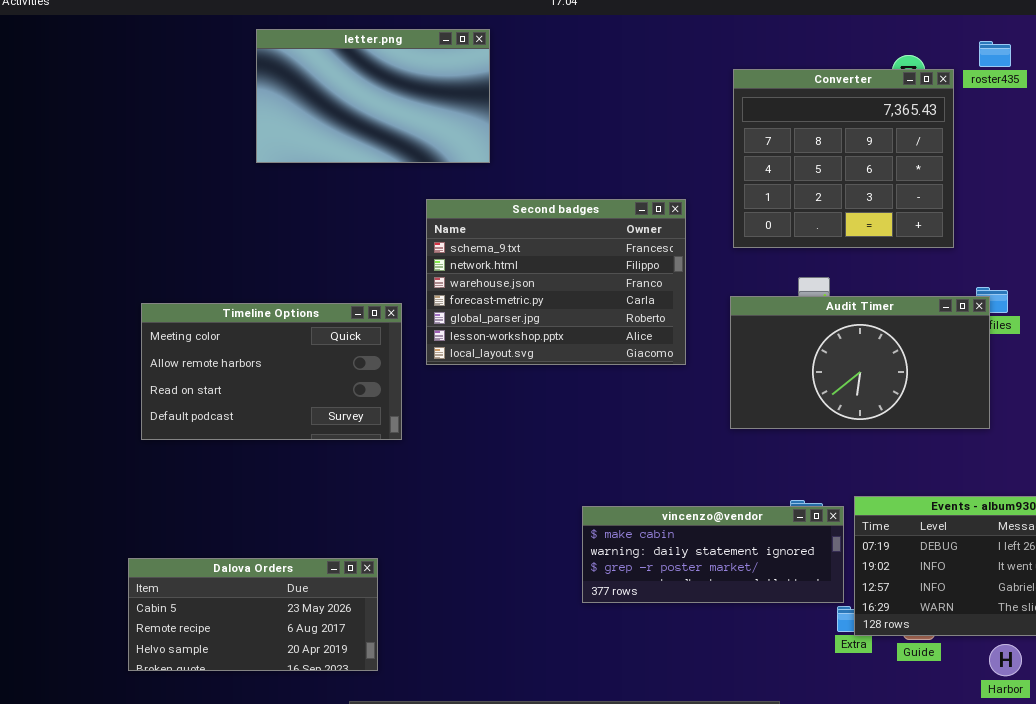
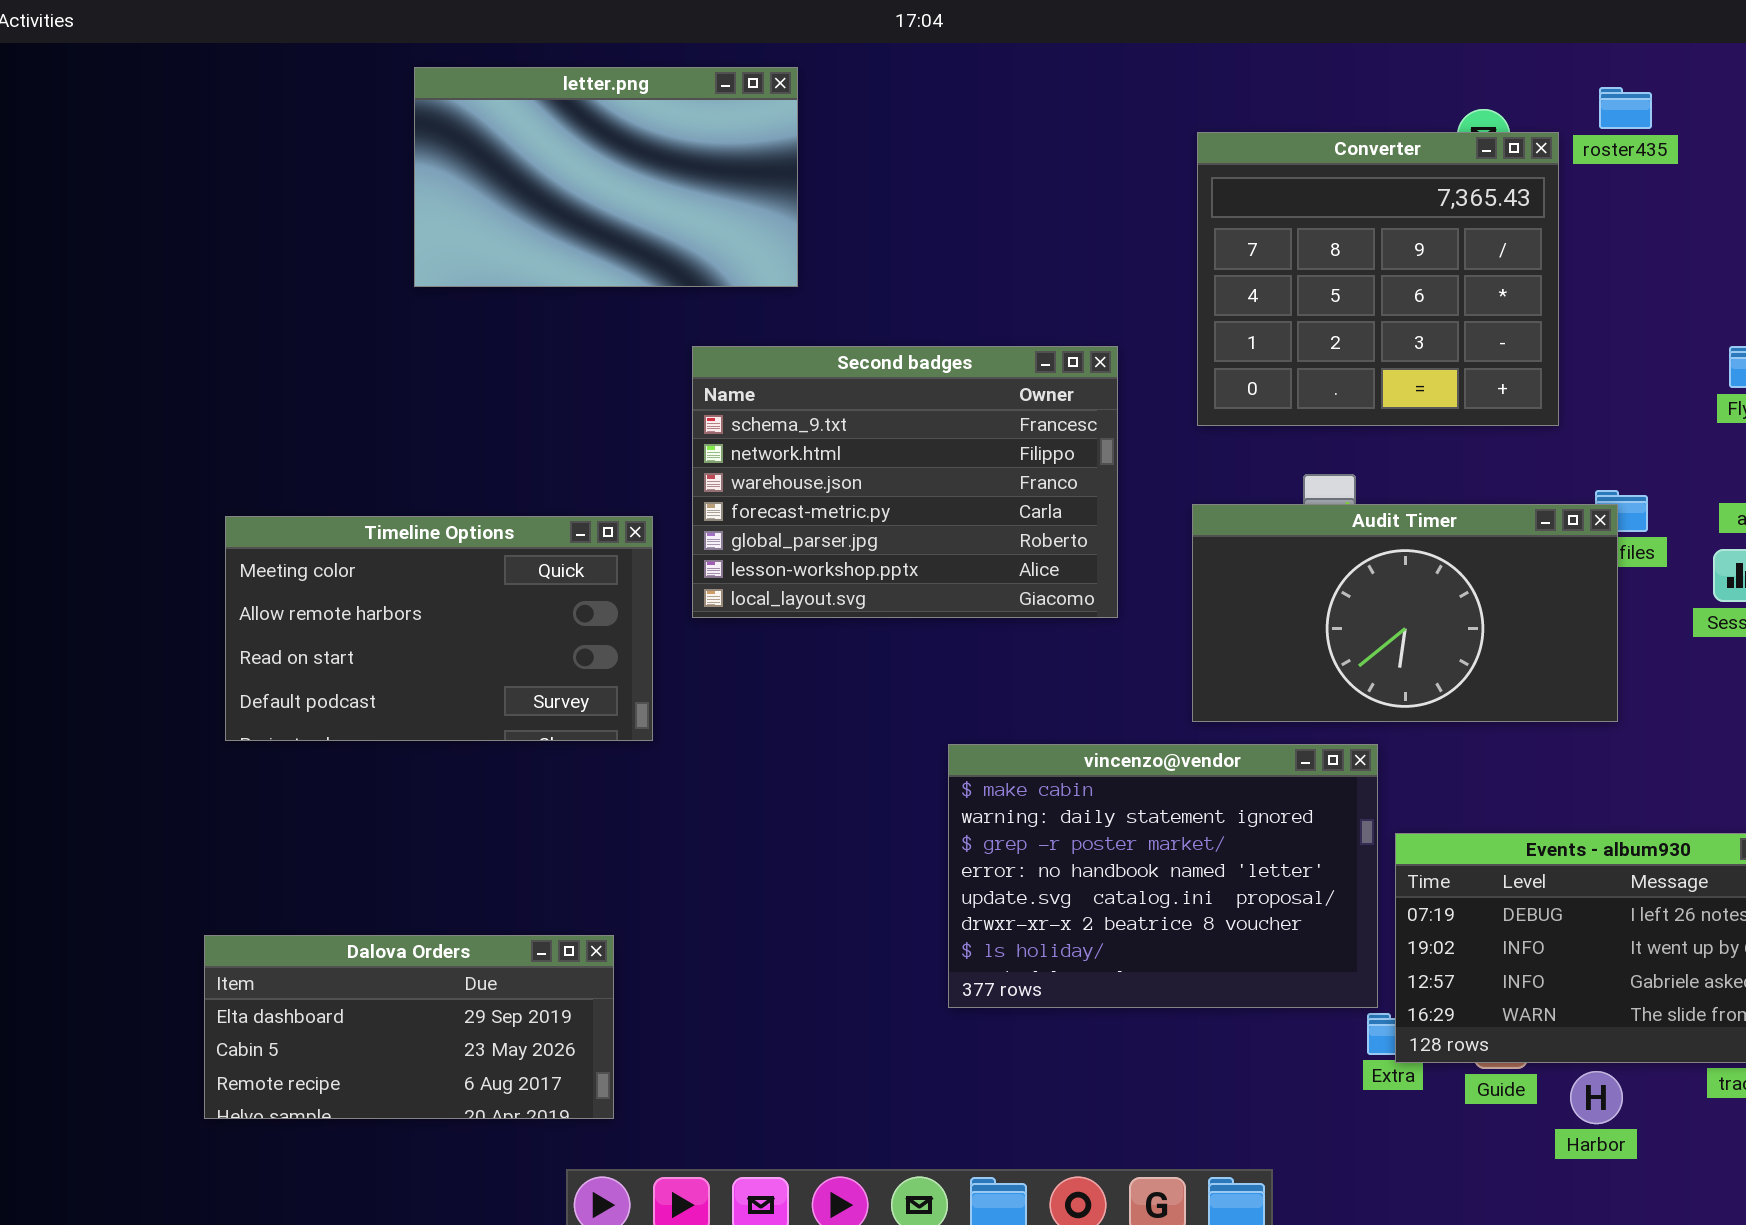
vincenzo@vendor: [582,506,844,603] -> [948,744,1378,1008], resized
Dalova Orders: [128,558,378,671] -> [204,935,614,1119], scrolled up 1 row
Harbor: [989,644,1022,676] -> [1570,1071,1623,1124], moved

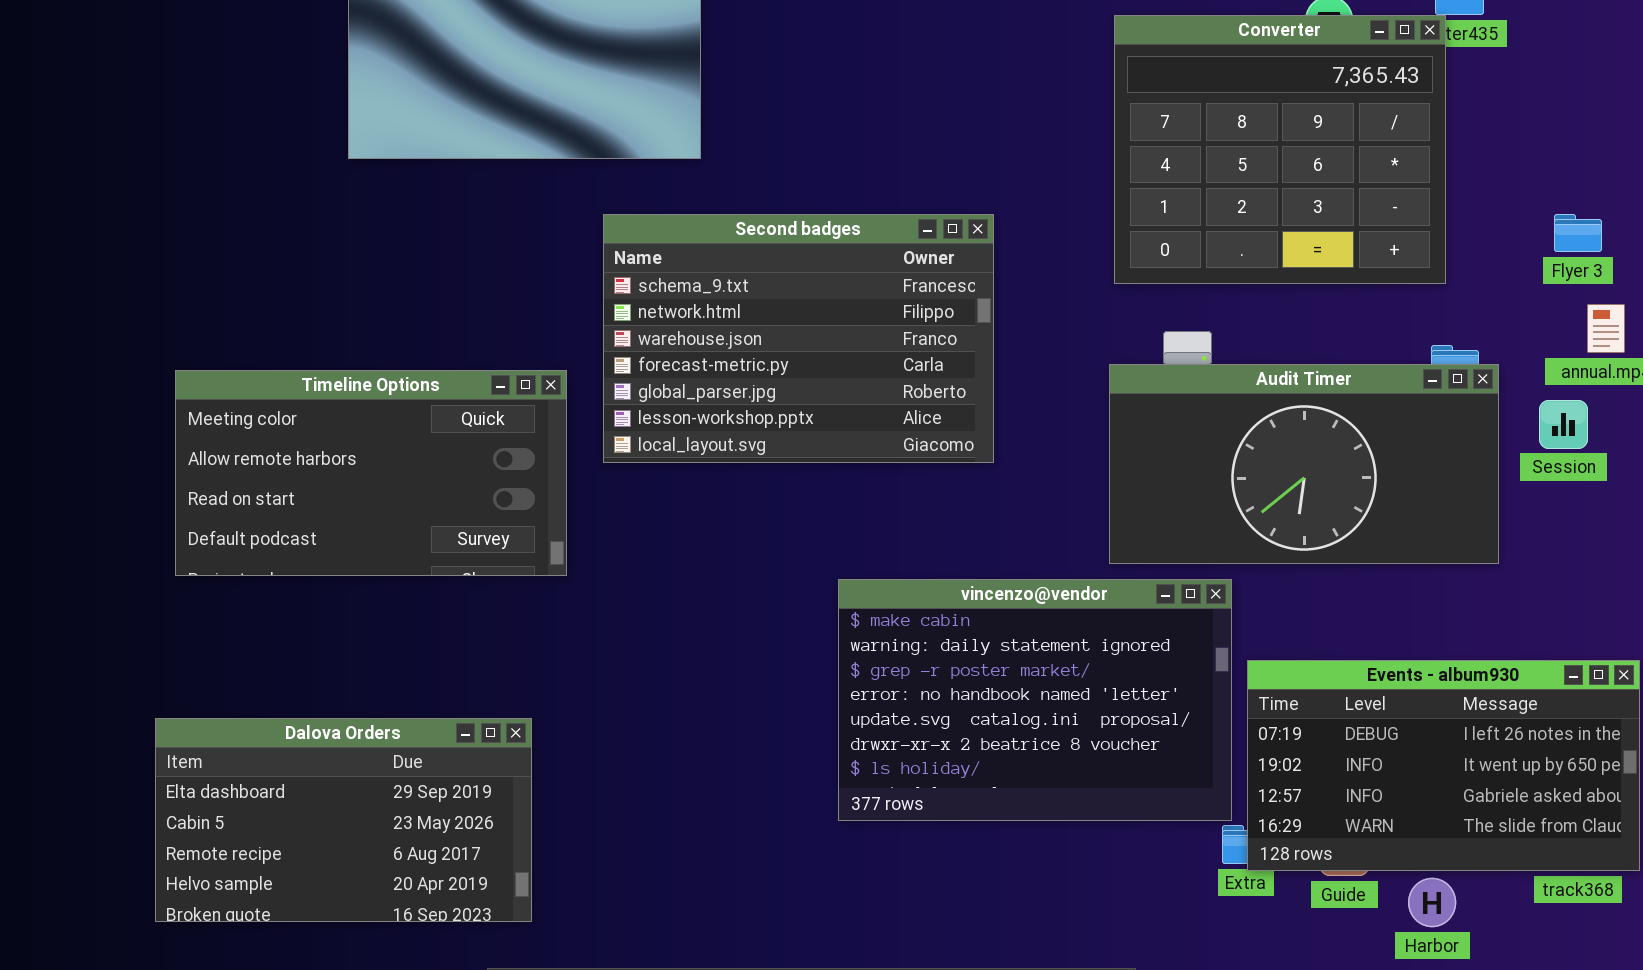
Converter: [1197,132,1559,426] -> [1114,15,1446,284], moved
Audit Timer: [1192,504,1618,722] -> [1109,364,1499,564], moved
Dalova Orders: [204,935,614,1119] -> [155,718,532,922], resized

